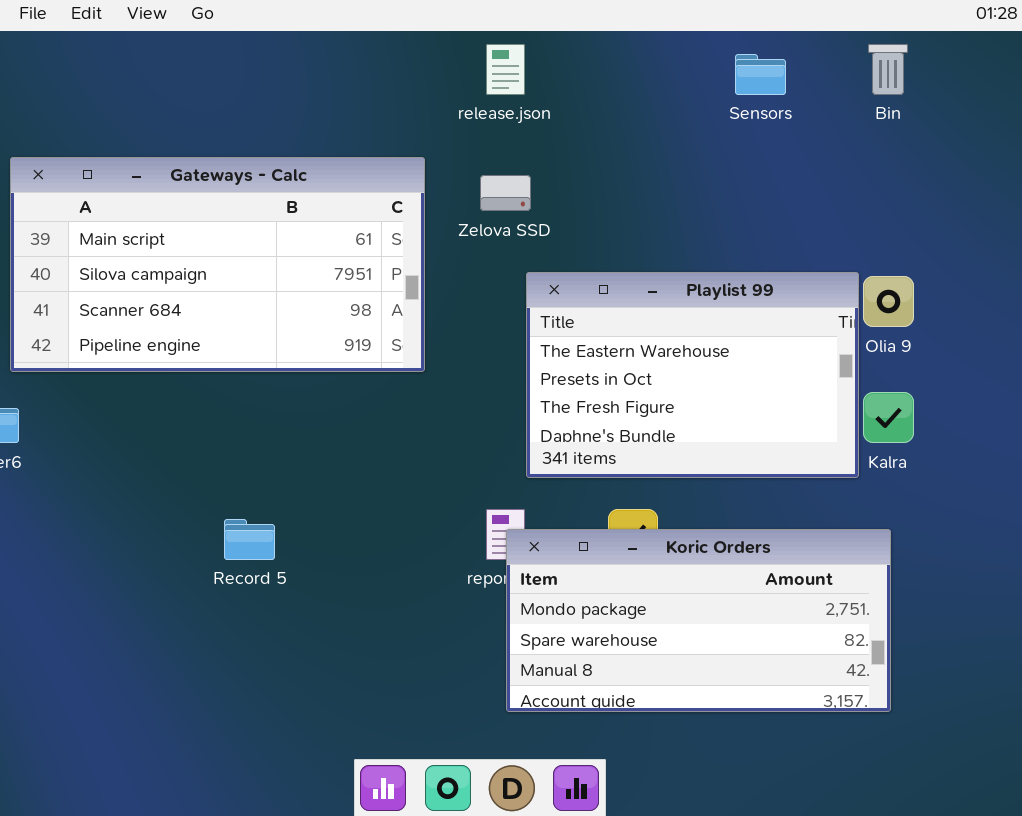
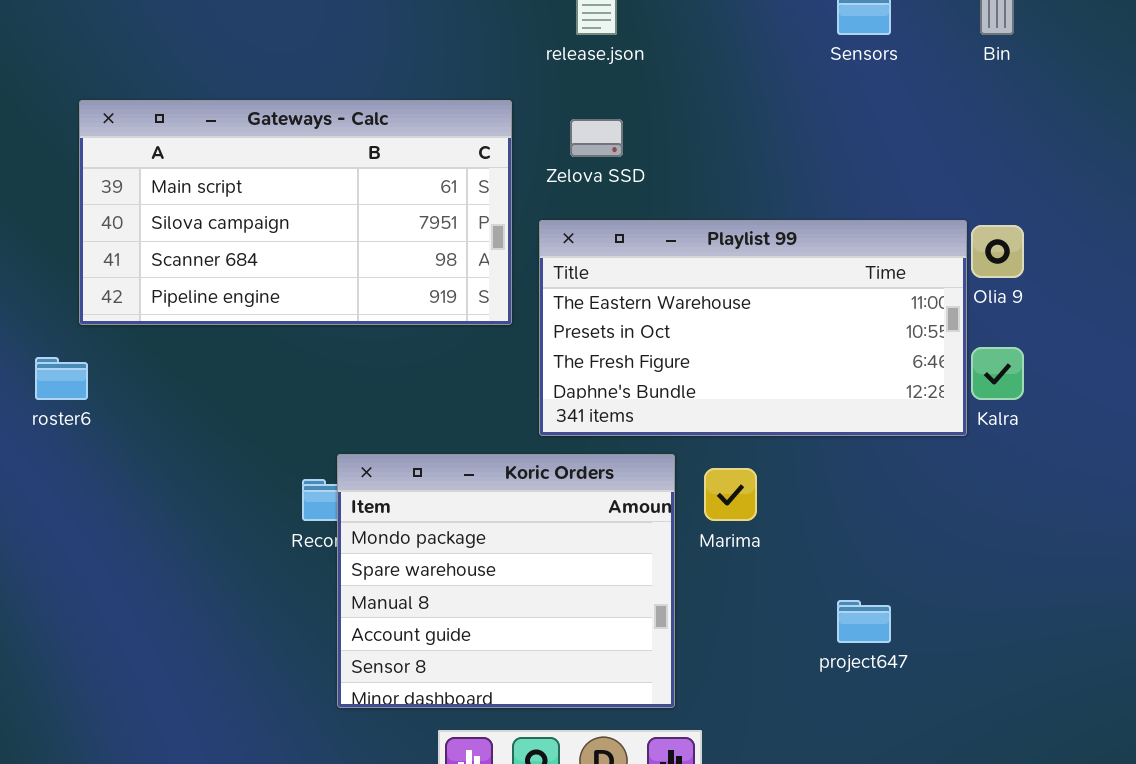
Playlist 99: [526,272,859,478] -> [539,220,967,436], resized
Koric Orders: [506,529,891,712] -> [337,454,675,708], moved, resized

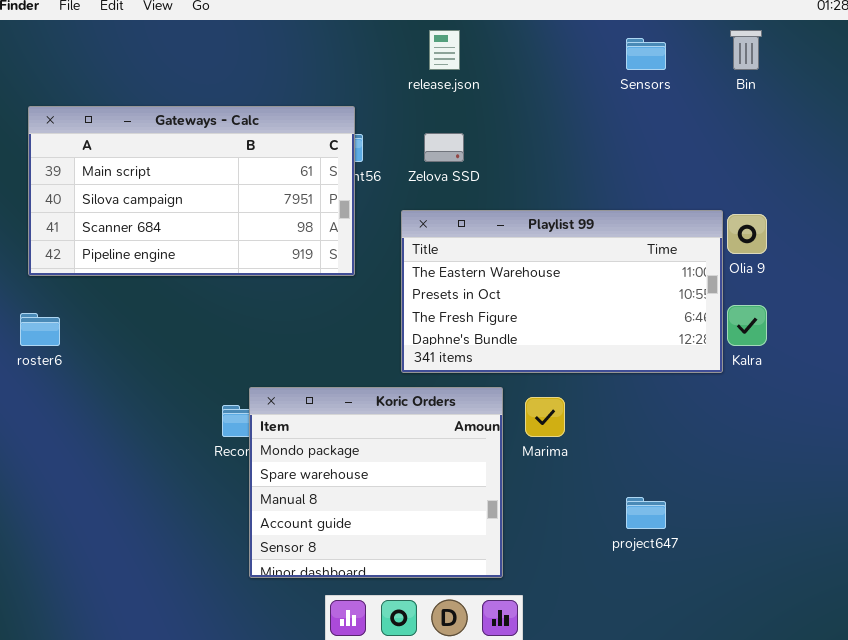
Gateways - Calc: [79,100,512,325] -> [28,106,355,276], moved

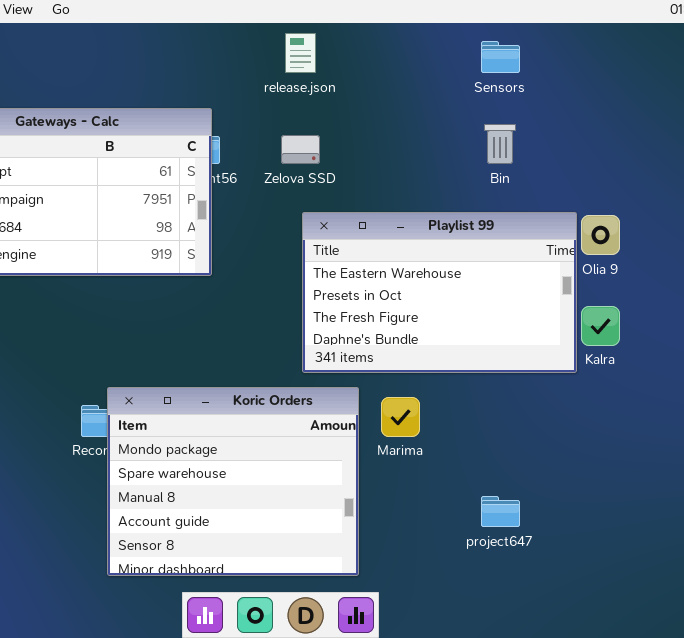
Bin: [730,30,762,70] -> [484,124,516,164], moved
Playlist 99: [401,210,723,373] -> [302,212,577,373], resized

